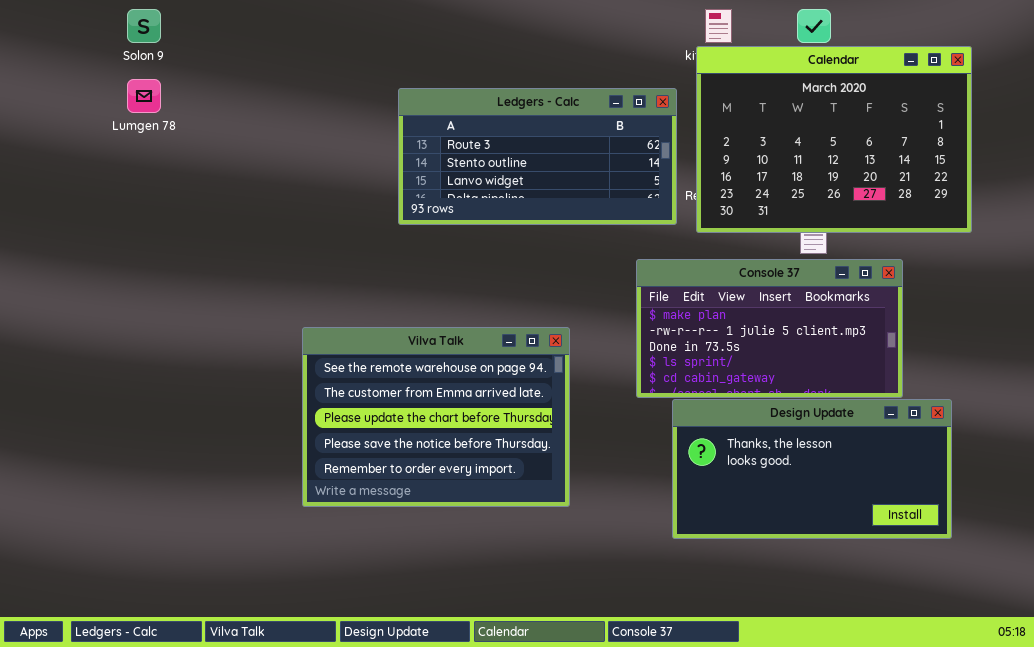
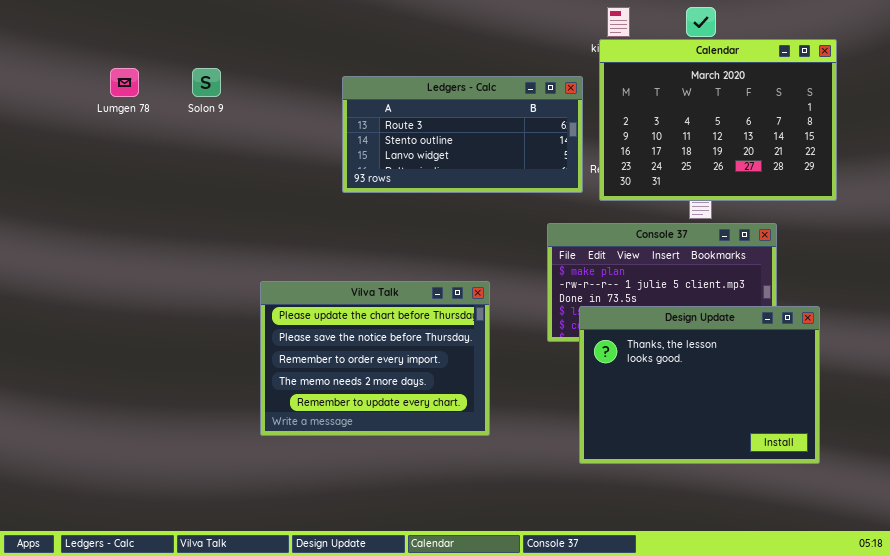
Solon 9: [127,9,161,43] -> [192,68,221,97], moved
Vilva Talk: [302,327,570,507] -> [260,281,490,436], scrolled down 2 rows
Design Update: [672,399,952,539] -> [579,306,820,464], resized

